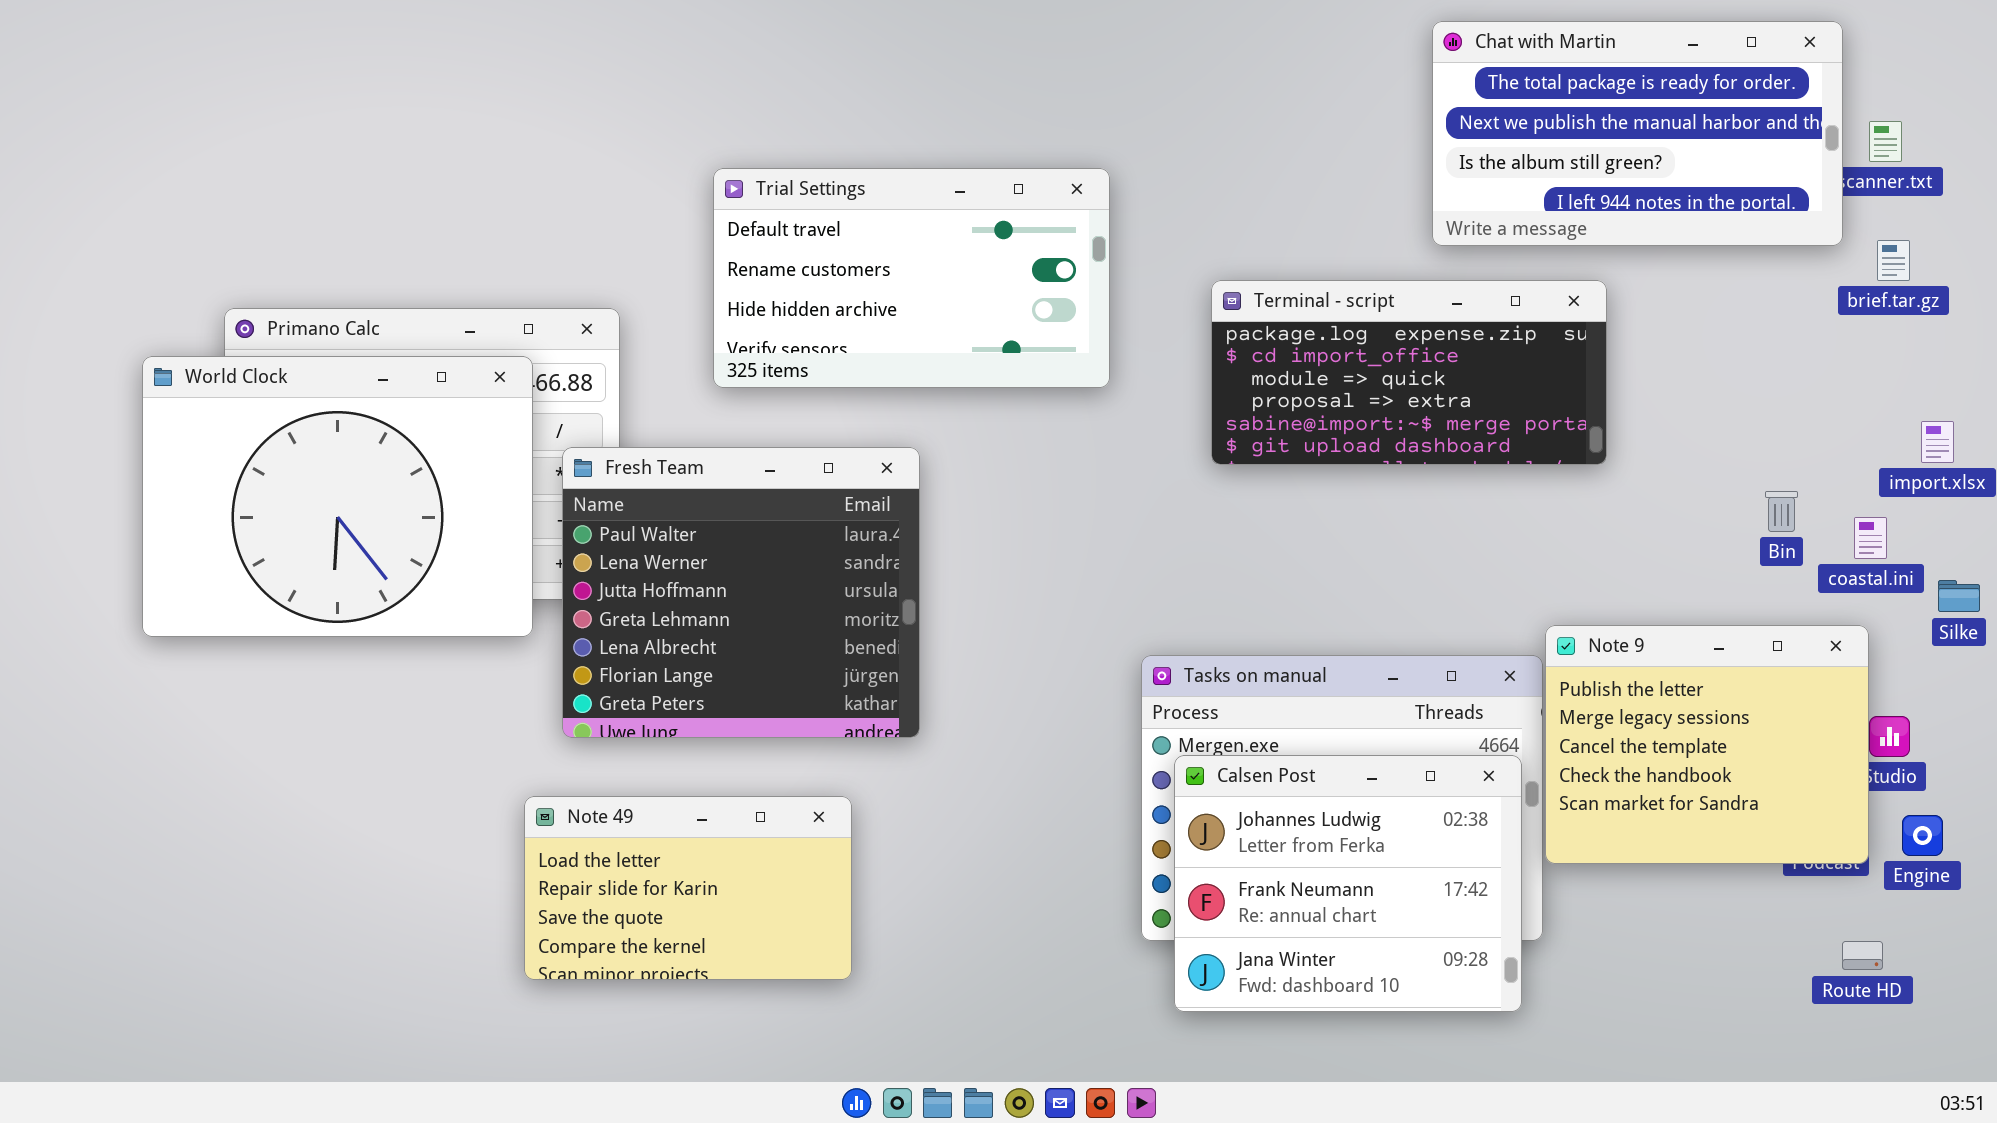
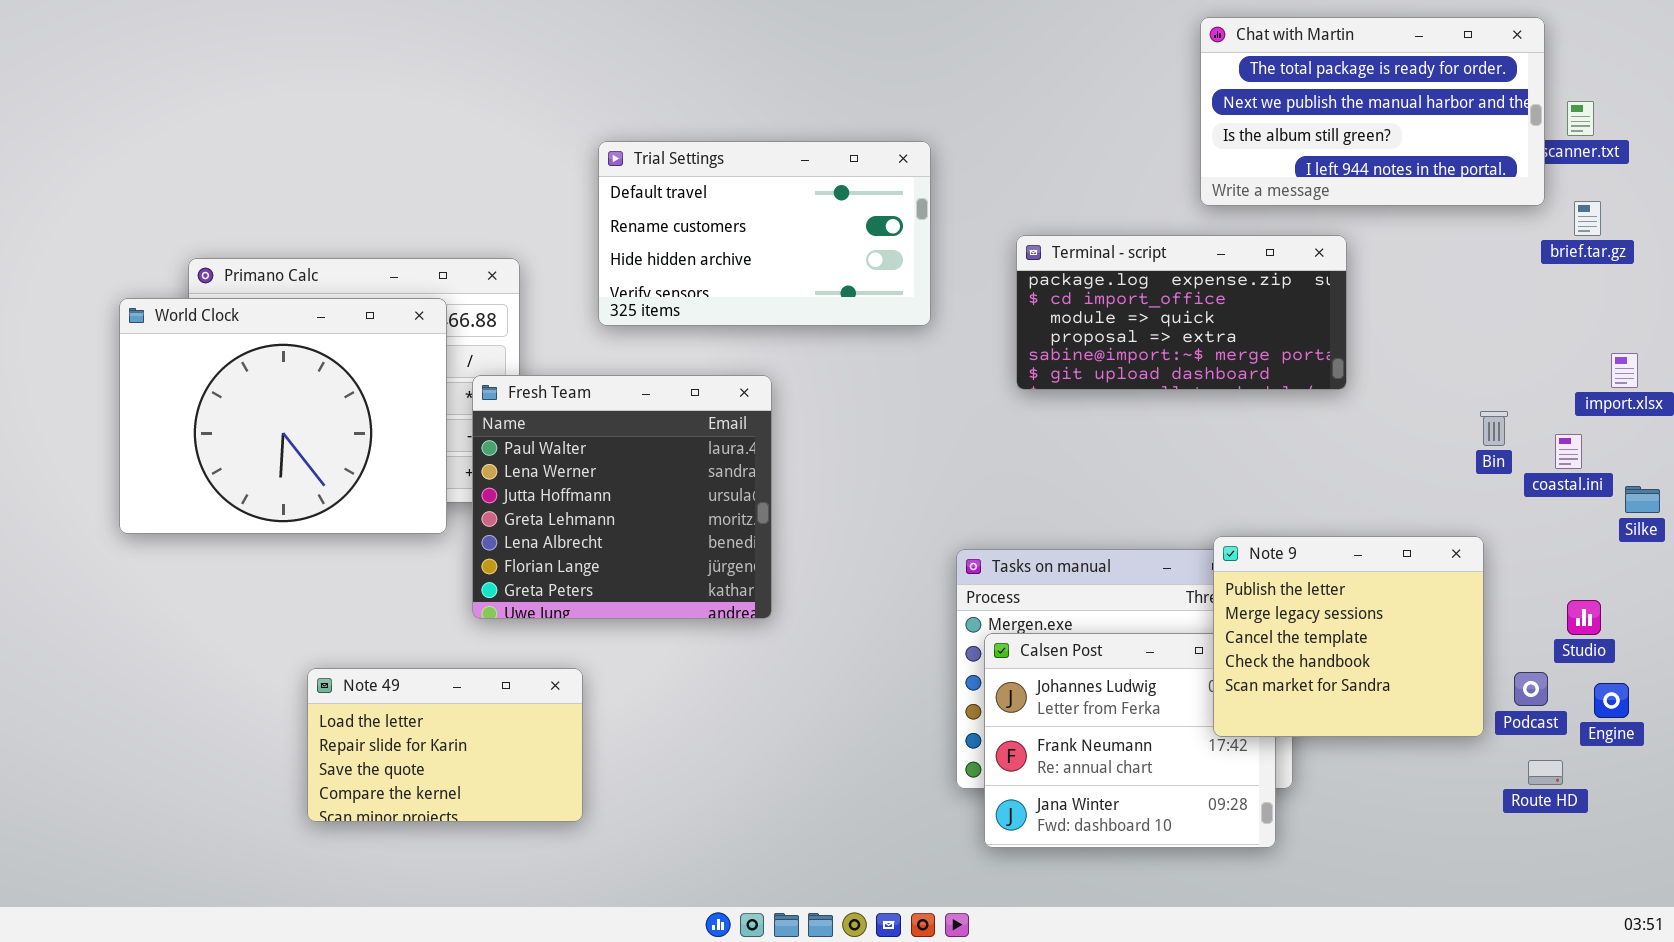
Note 9: [1545,625,1869,864] -> [1213,536,1484,737], moved
Note 49: [524,796,852,980] -> [307,668,583,822], moved
Route HD: [1842,941,1883,970] -> [1528,760,1563,785], moved

